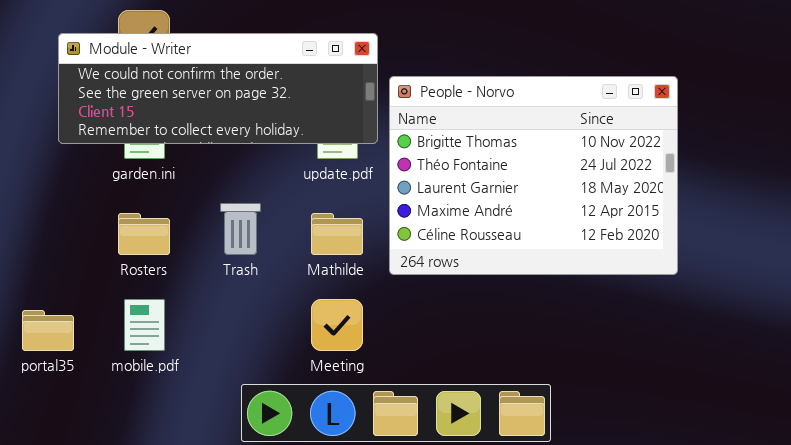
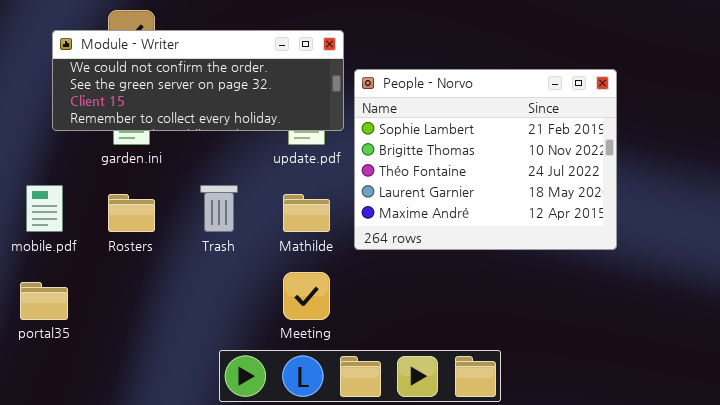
People - Norvo: [389,76,678,275] -> [354,69,617,250], scrolled up 1 row
mobile.pdf: [124,299,165,351] -> [26,185,63,232], moved

